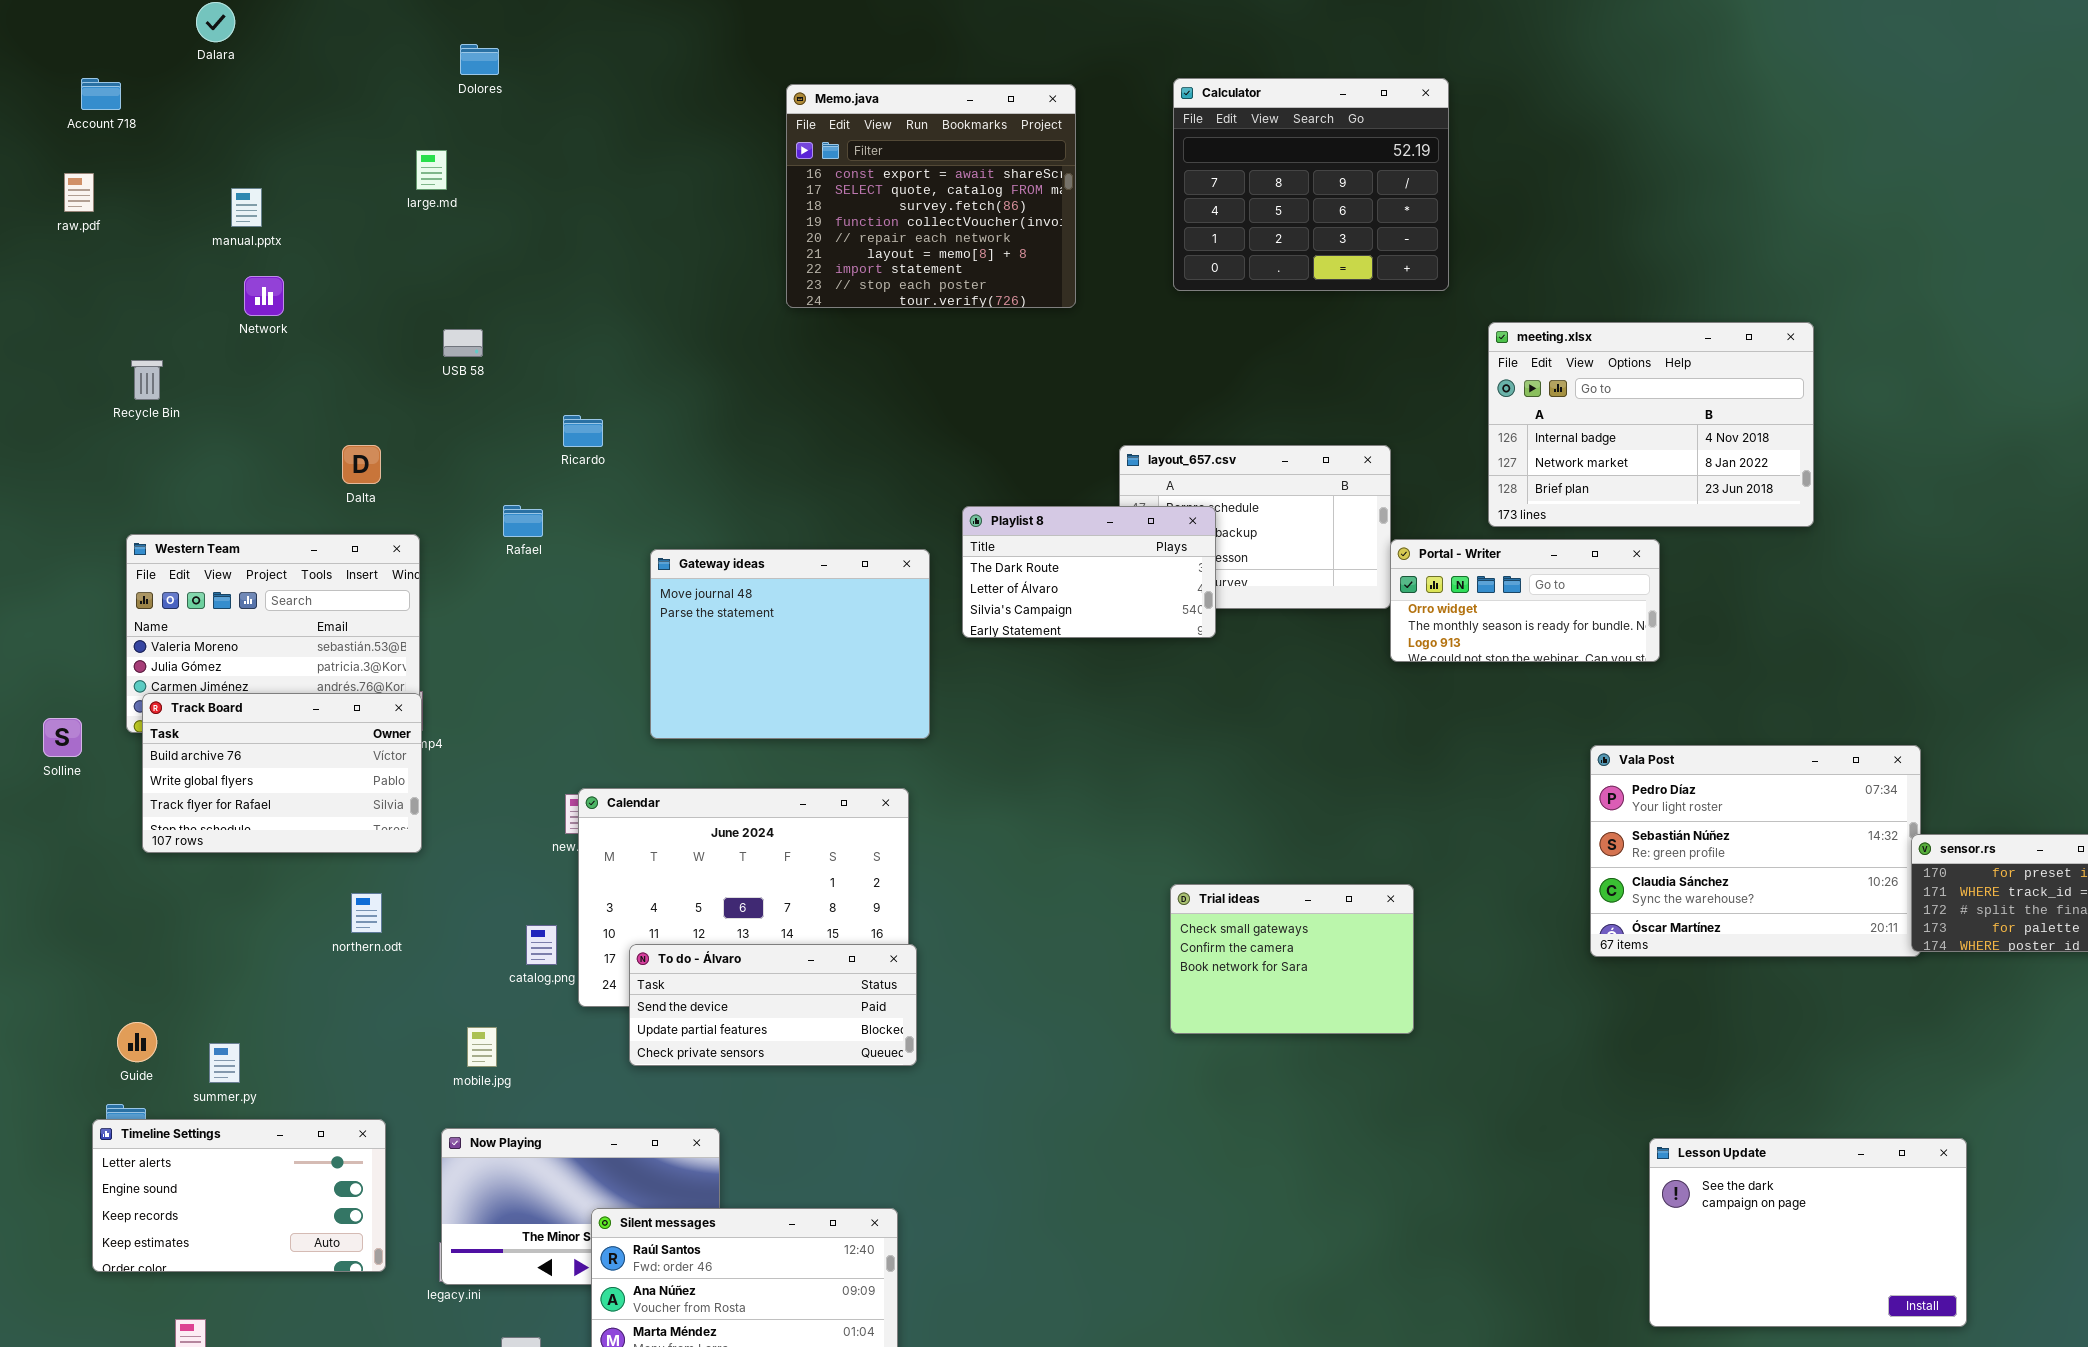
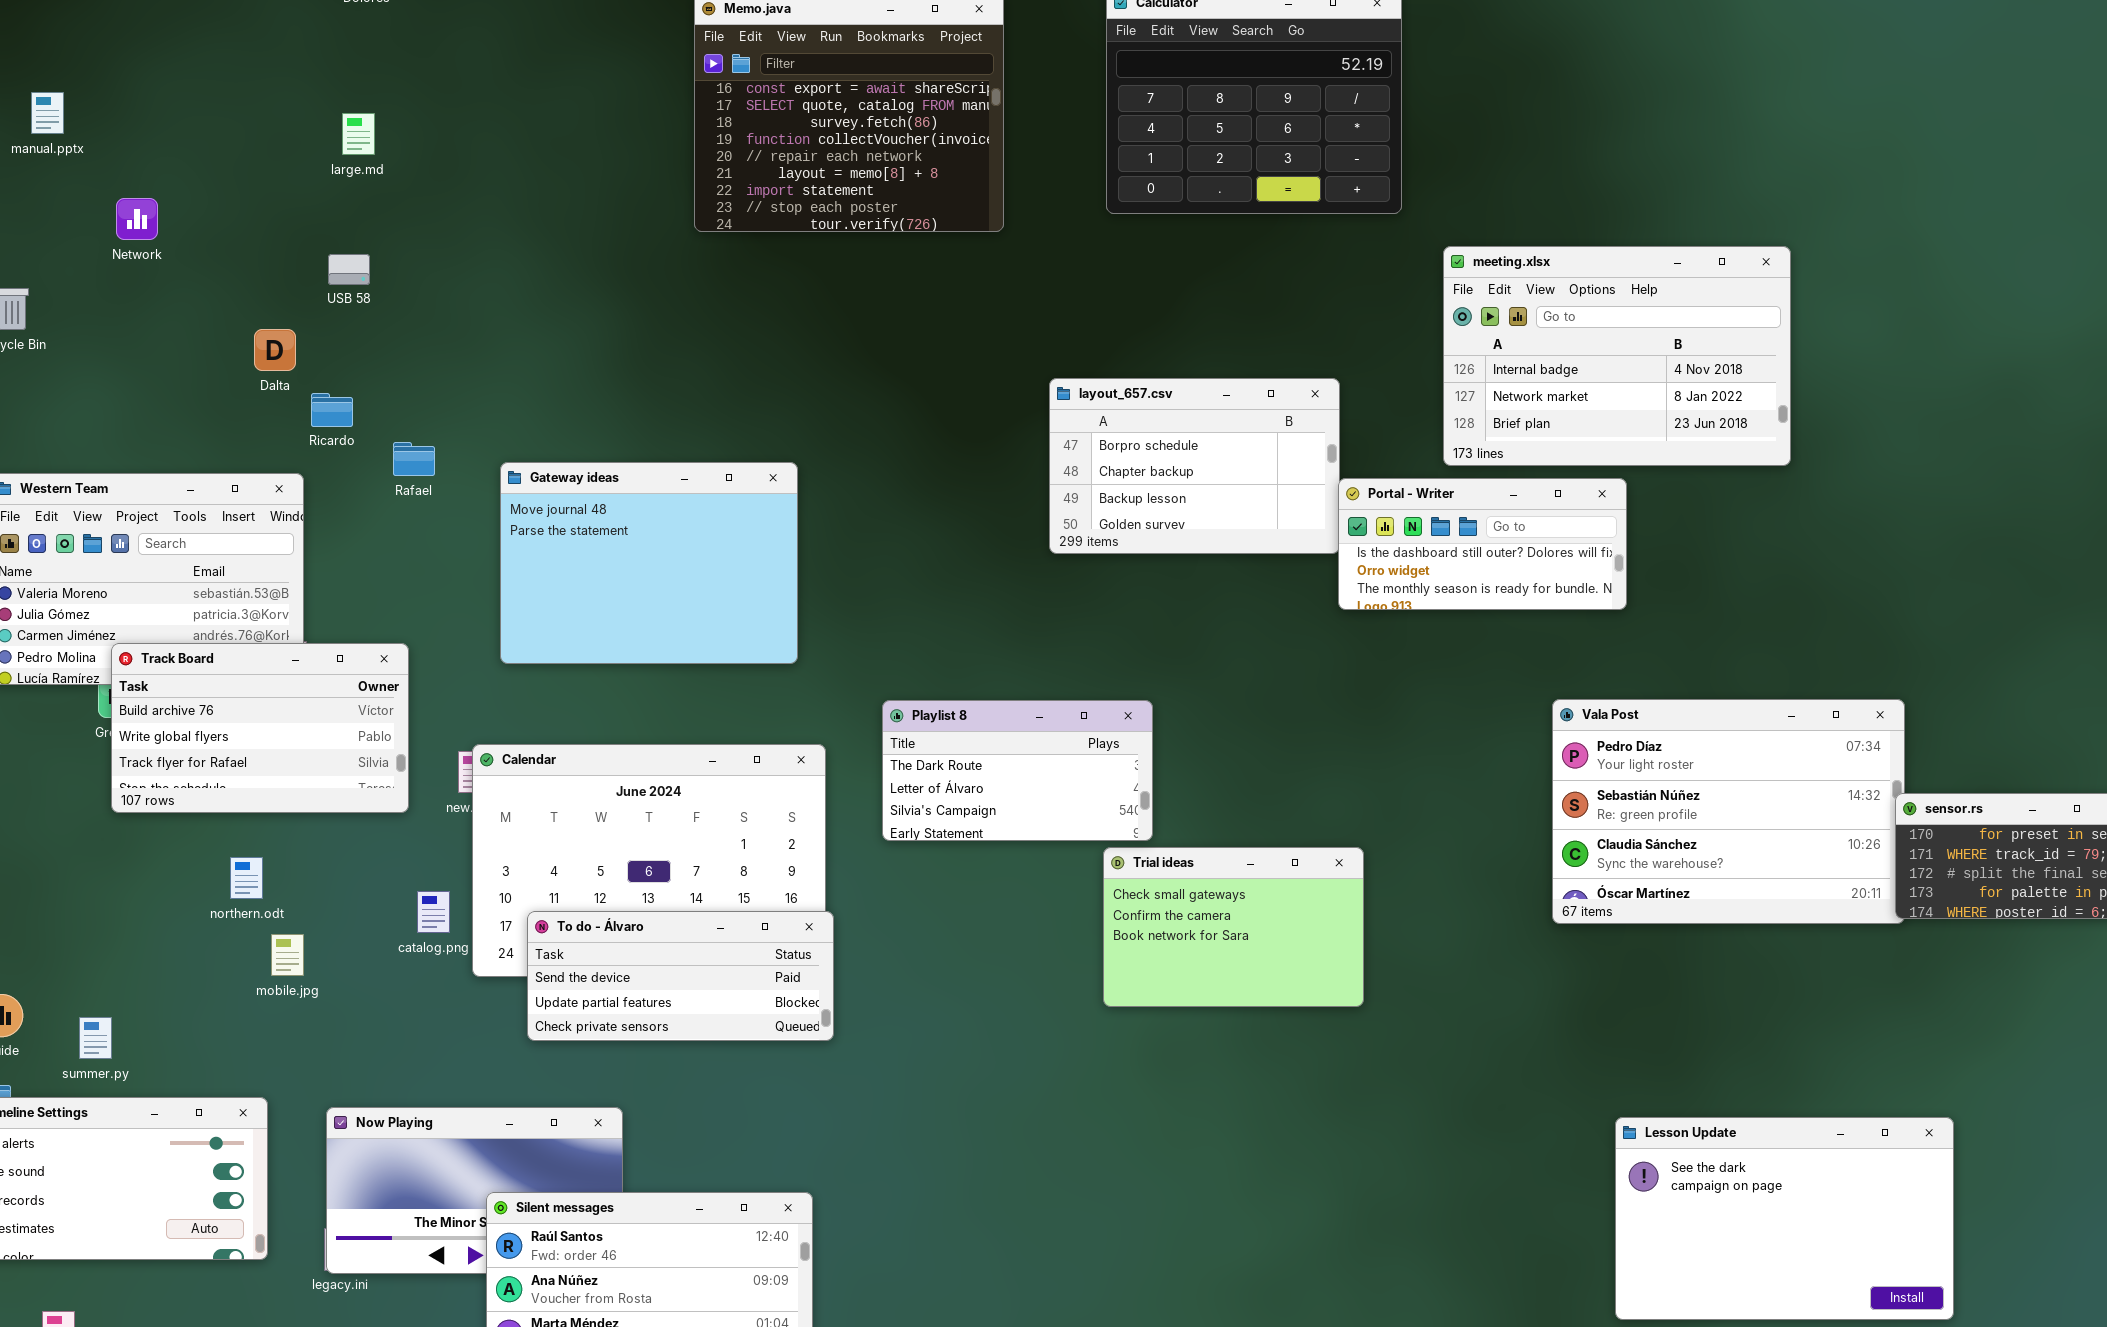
large.md: [416,150,447,190] -> [342,113,375,155], moved
manual.pptx: [231,188,262,227] -> [31,92,64,134], moved
Ricardo: [563,415,603,447] -> [311,393,353,427], moved
Dalta: [342,445,381,484] -> [254,329,296,371], moved
Playlist 8: [962,506,1216,638] -> [882,700,1153,841], moved
Portal - Writer: [1390,539,1660,662] -> [1338,478,1627,610], scrolled up 1 row
Gateway ideas: [650,549,930,739] -> [500,462,798,664], moved
Track Board: [142,693,422,853] -> [111,643,409,813], moved
mobile.jpg: [467,1027,497,1067] -> [271,934,304,976], moved

